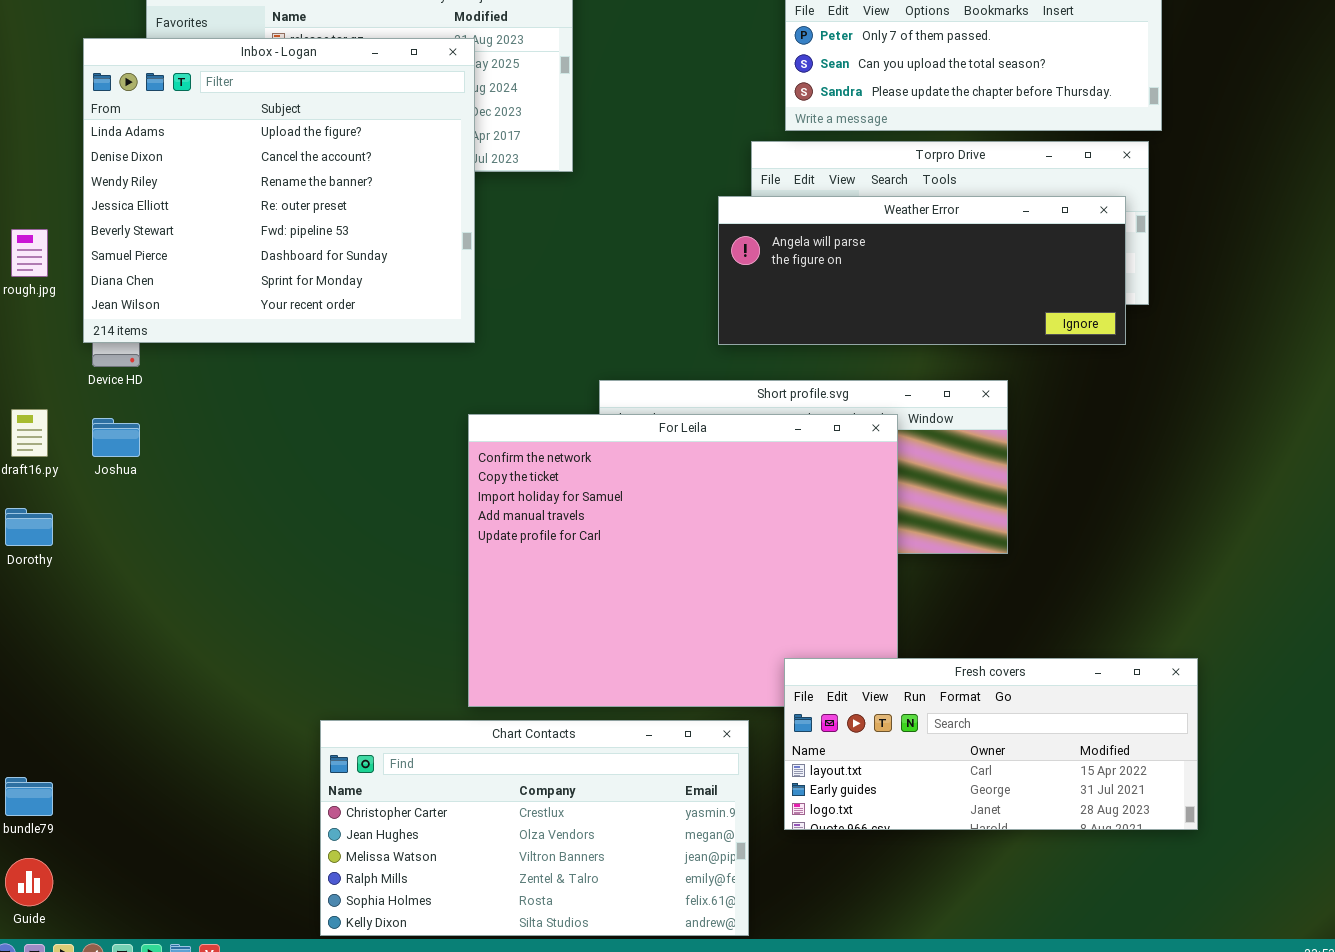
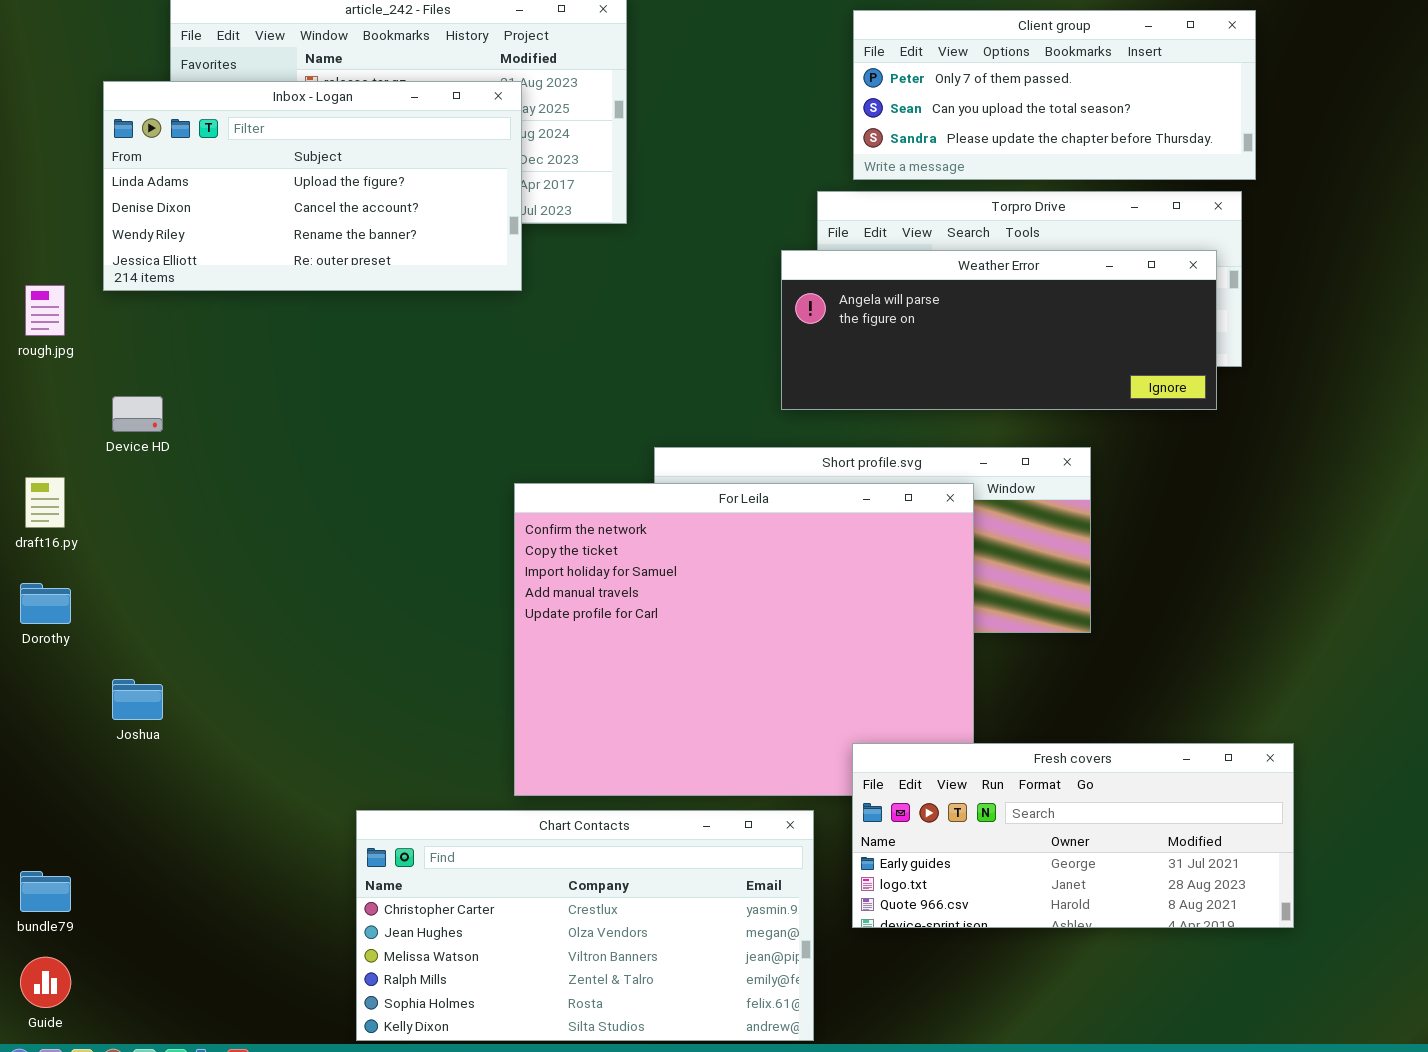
Inbox - Logan: [83,38,475,343] -> [103,81,522,291], resized
Joshua: [92,418,140,457] -> [112,679,163,720], moved
Fresh covers: [784,658,1198,830] -> [852,743,1294,928], scrolled down 1 row

